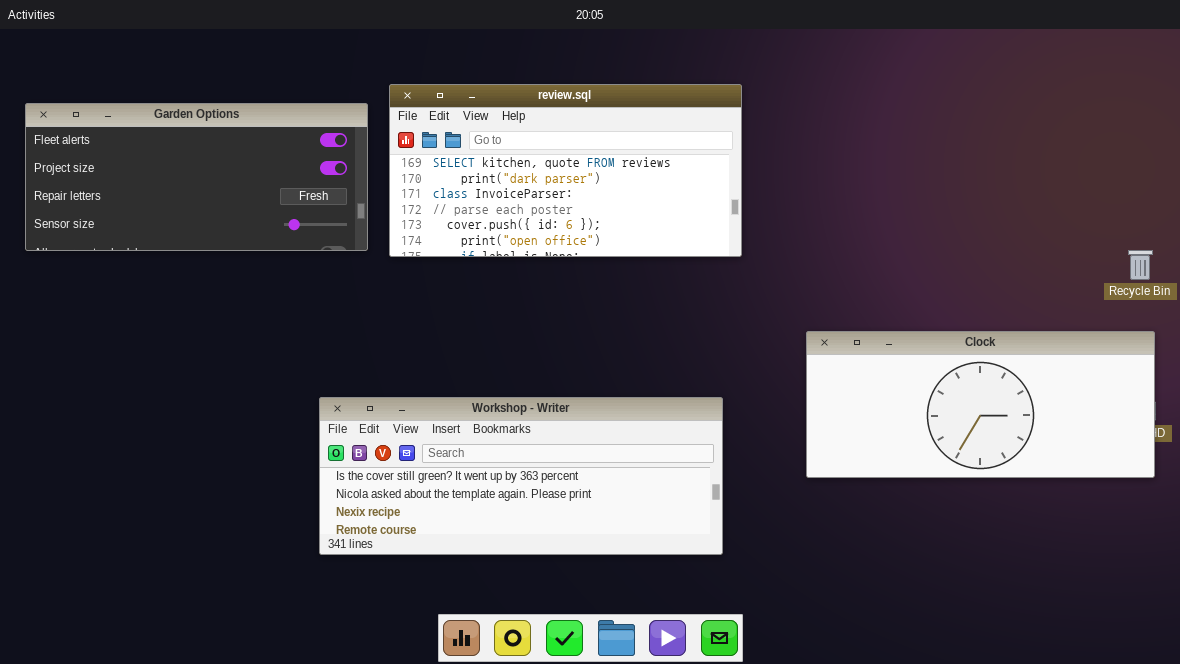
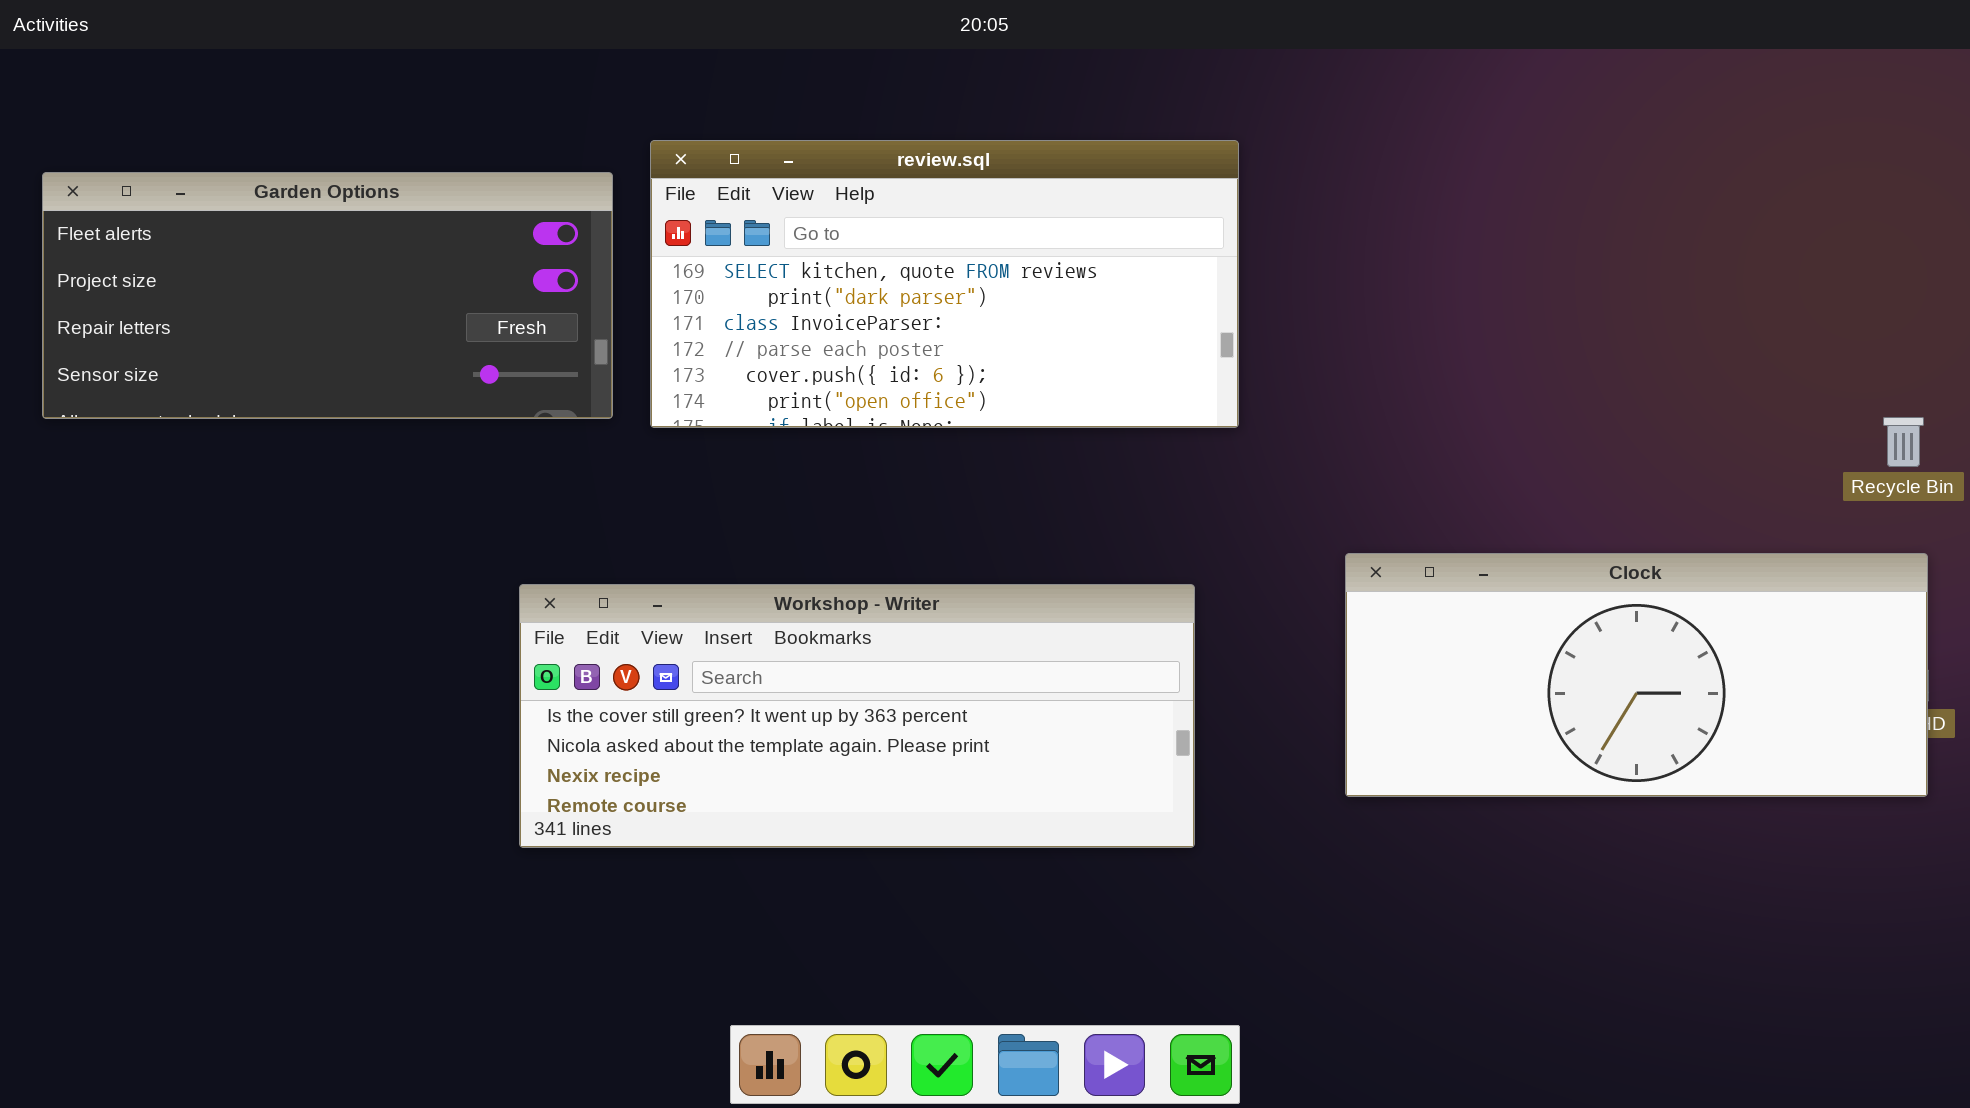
Workshop - Writer: [319,397,723,555] -> [519,584,1195,848], moved

